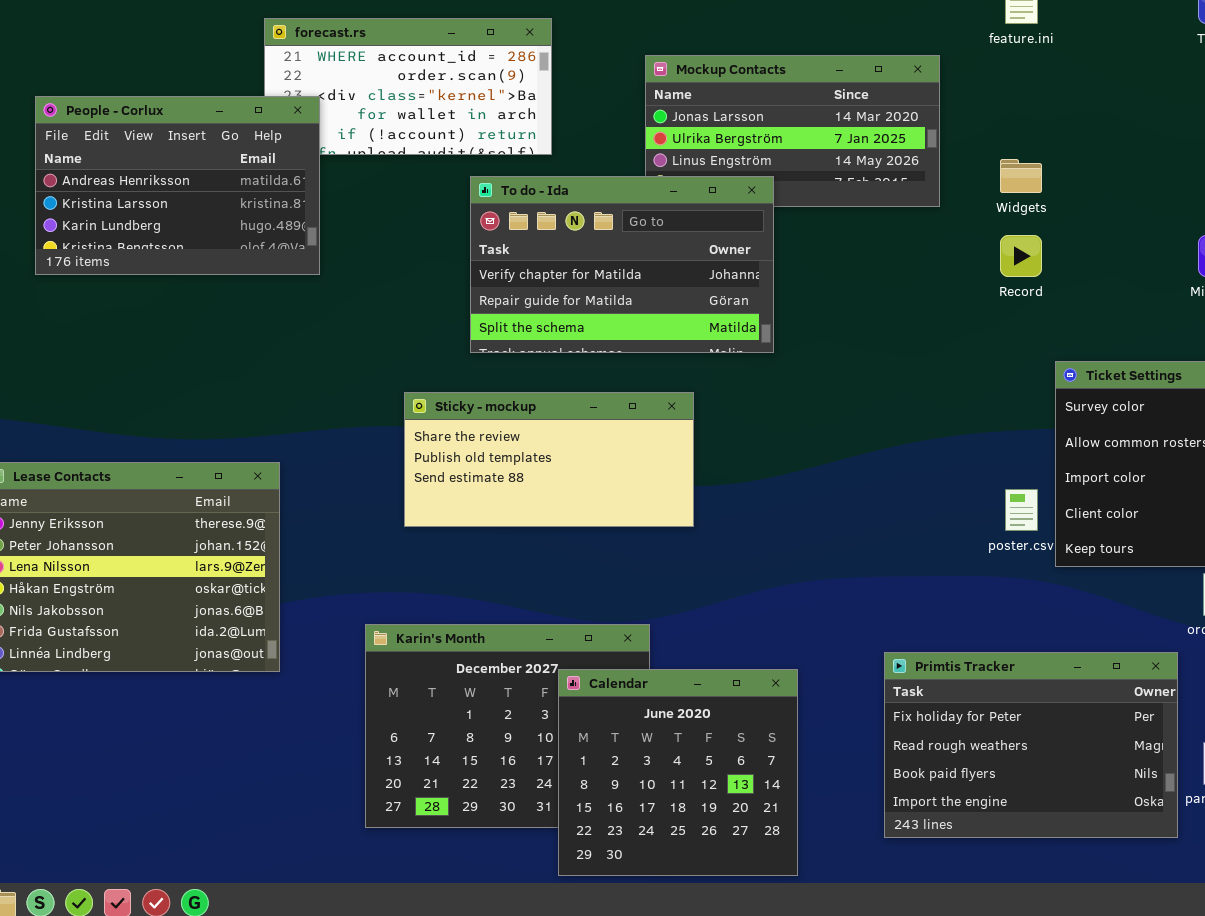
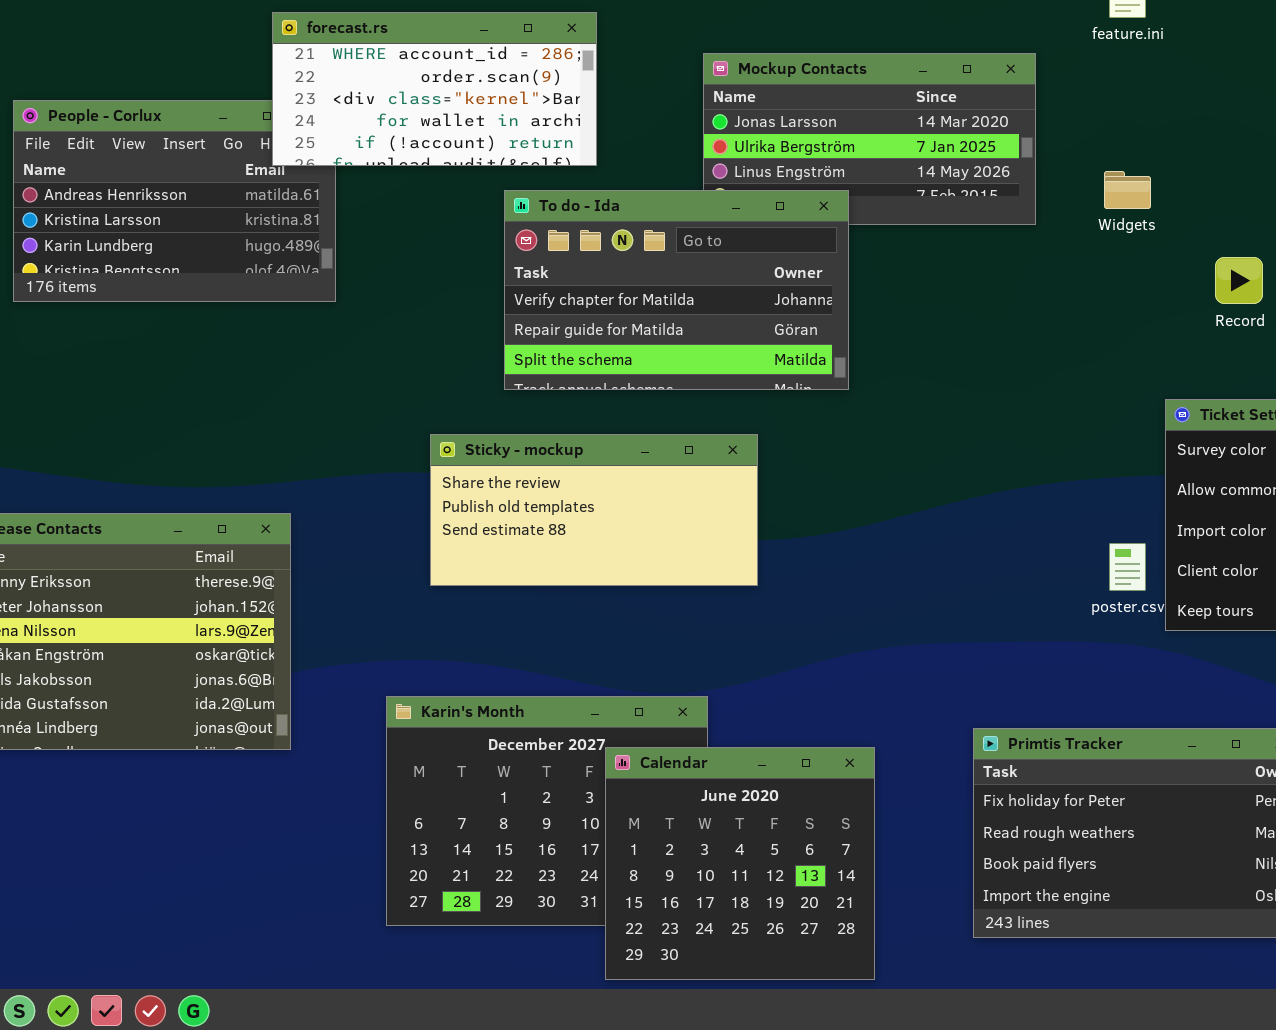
forecast.rs: [264,18,552,155] -> [272,12,597,166], raised
Record: [1000,235,1042,277] -> [1215,257,1263,304], moved

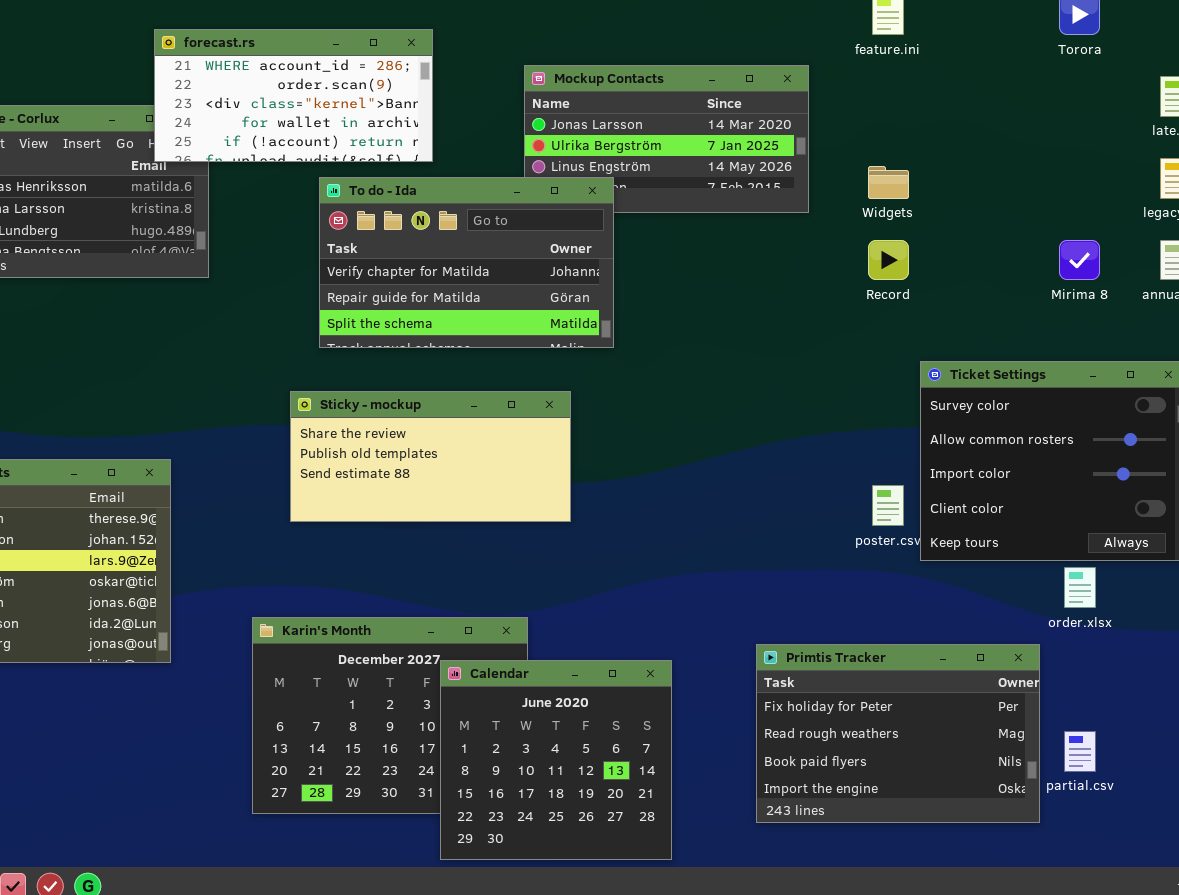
To do - Ida: [504,190,849,390] -> [319,177,614,348], moved
Record: [1215,257,1263,304] -> [868,240,909,280], moved

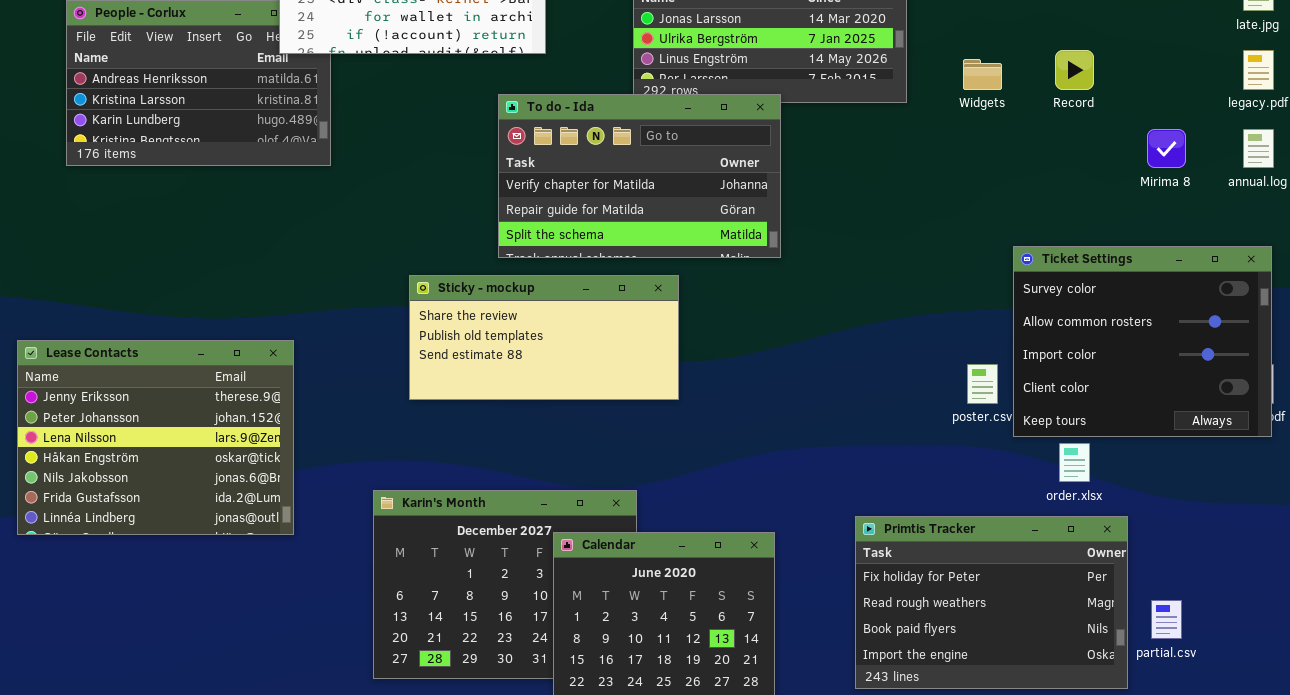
To do - Ida: [319,177,614,348] -> [498,94,781,258], moved
Record: [868,240,909,280] -> [1055,50,1094,90], moved
order.xlsx: [1064,567,1096,608] -> [1059,443,1090,482], moved

